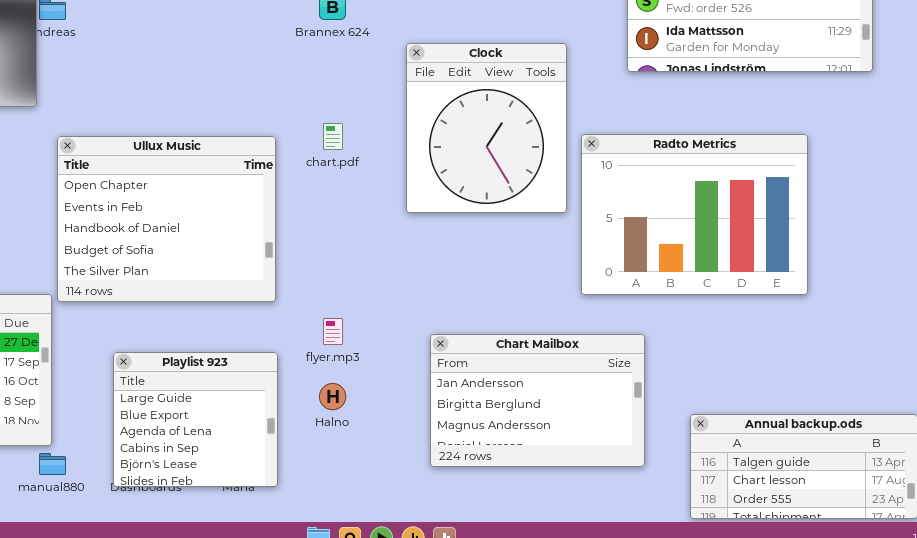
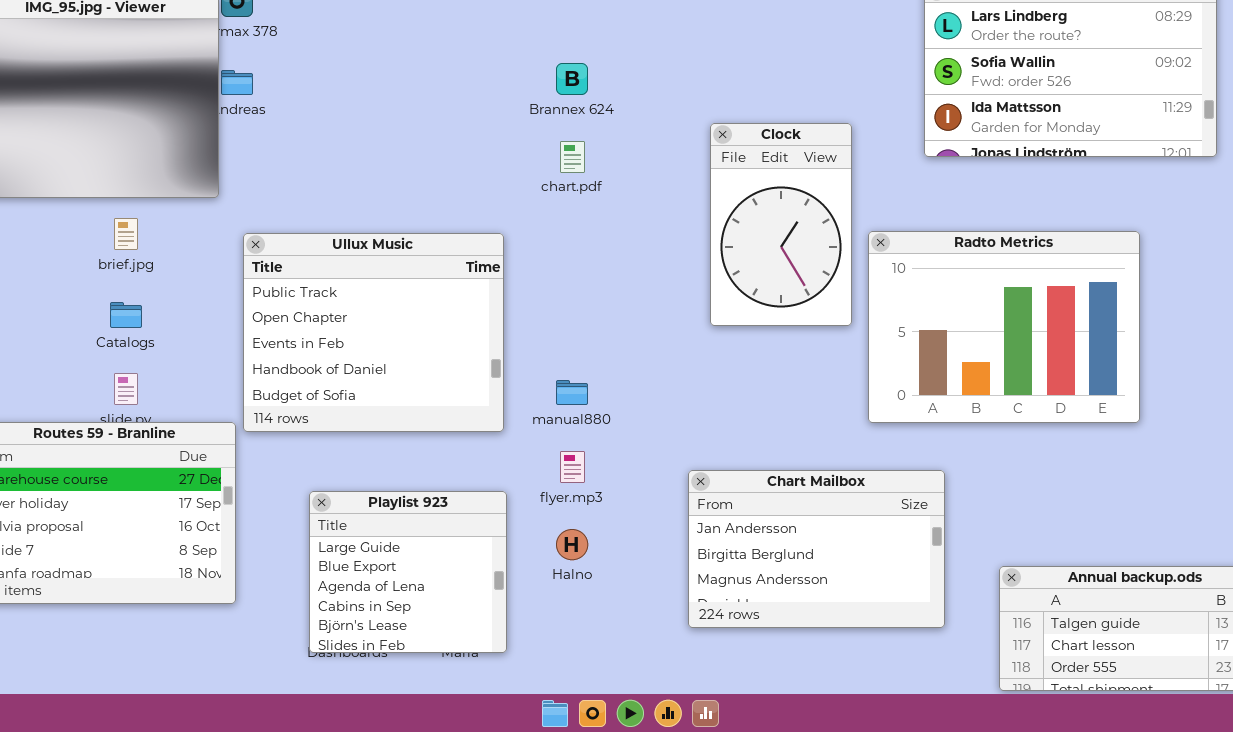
Clock: [406,43,567,213] -> [710,123,852,326], resized
chart.pdf: [323,123,343,150] -> [560,141,585,173], moved
Ullux Music: [57,136,276,302] -> [243,233,504,432], scrolled up 1 row
manual880: [39,453,66,475] -> [556,380,588,405], moved

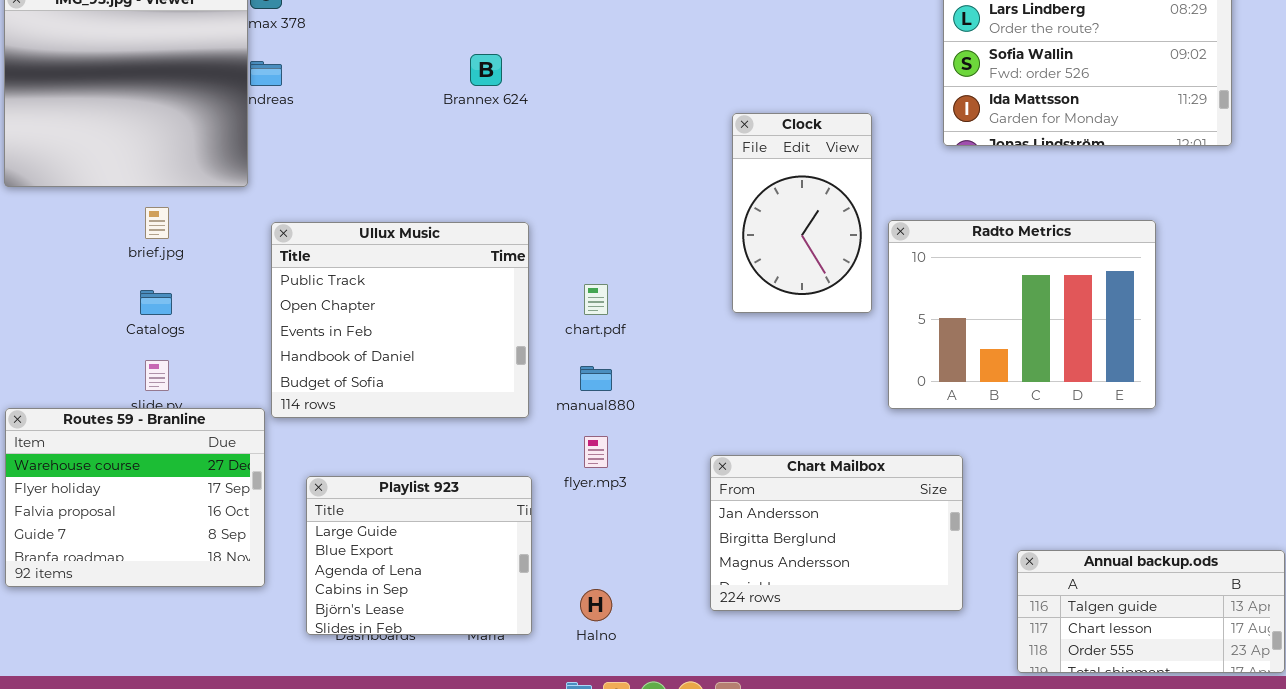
Brannex 624: [556,63,588,95] -> [470,54,502,86], moved
chart.pdf: [560,141,585,173] -> [584,284,608,315], moved
Playlist 923: [309,491,507,653] -> [306,476,532,635], resized
Halno: [556,529,588,560] -> [580,589,612,621], moved

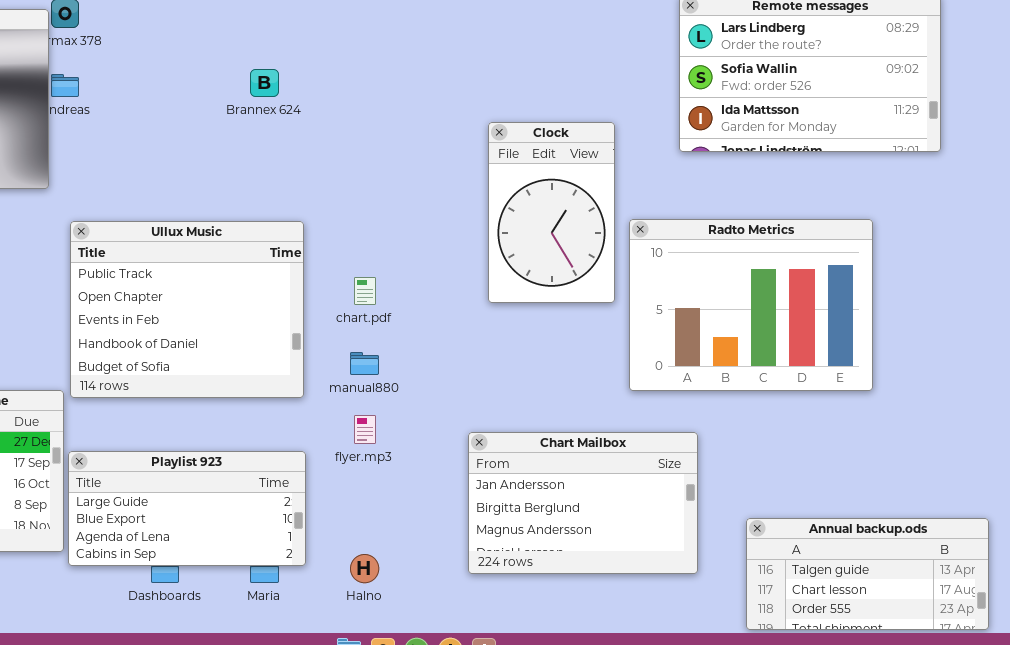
Playlist 923: [306,476,532,635] -> [68,451,306,566], resized

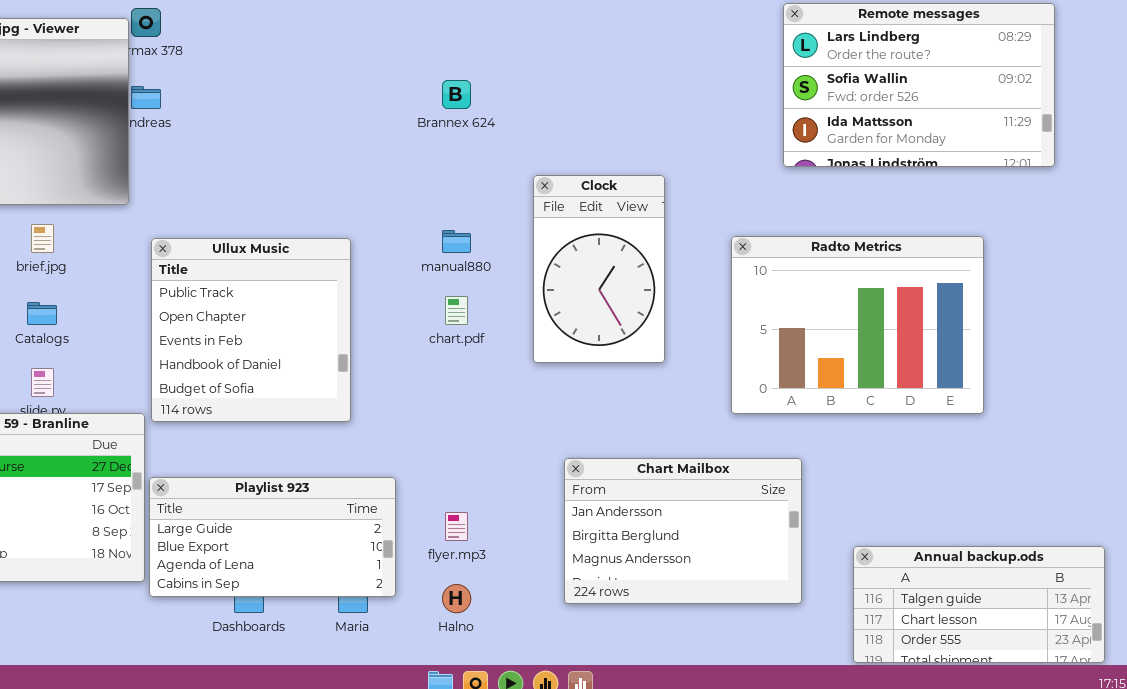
Brannex 624: [250,69,279,97] -> [442,80,471,109], moved
Clock: [488,122,615,303] -> [533,175,665,363], moved
Ullux Music: [70,221,304,398] -> [151,238,351,422], resized
manual880: [350,352,379,375] -> [442,230,471,253], moved
flyer.mp3: [354,415,376,444] -> [445,512,468,541], moved

